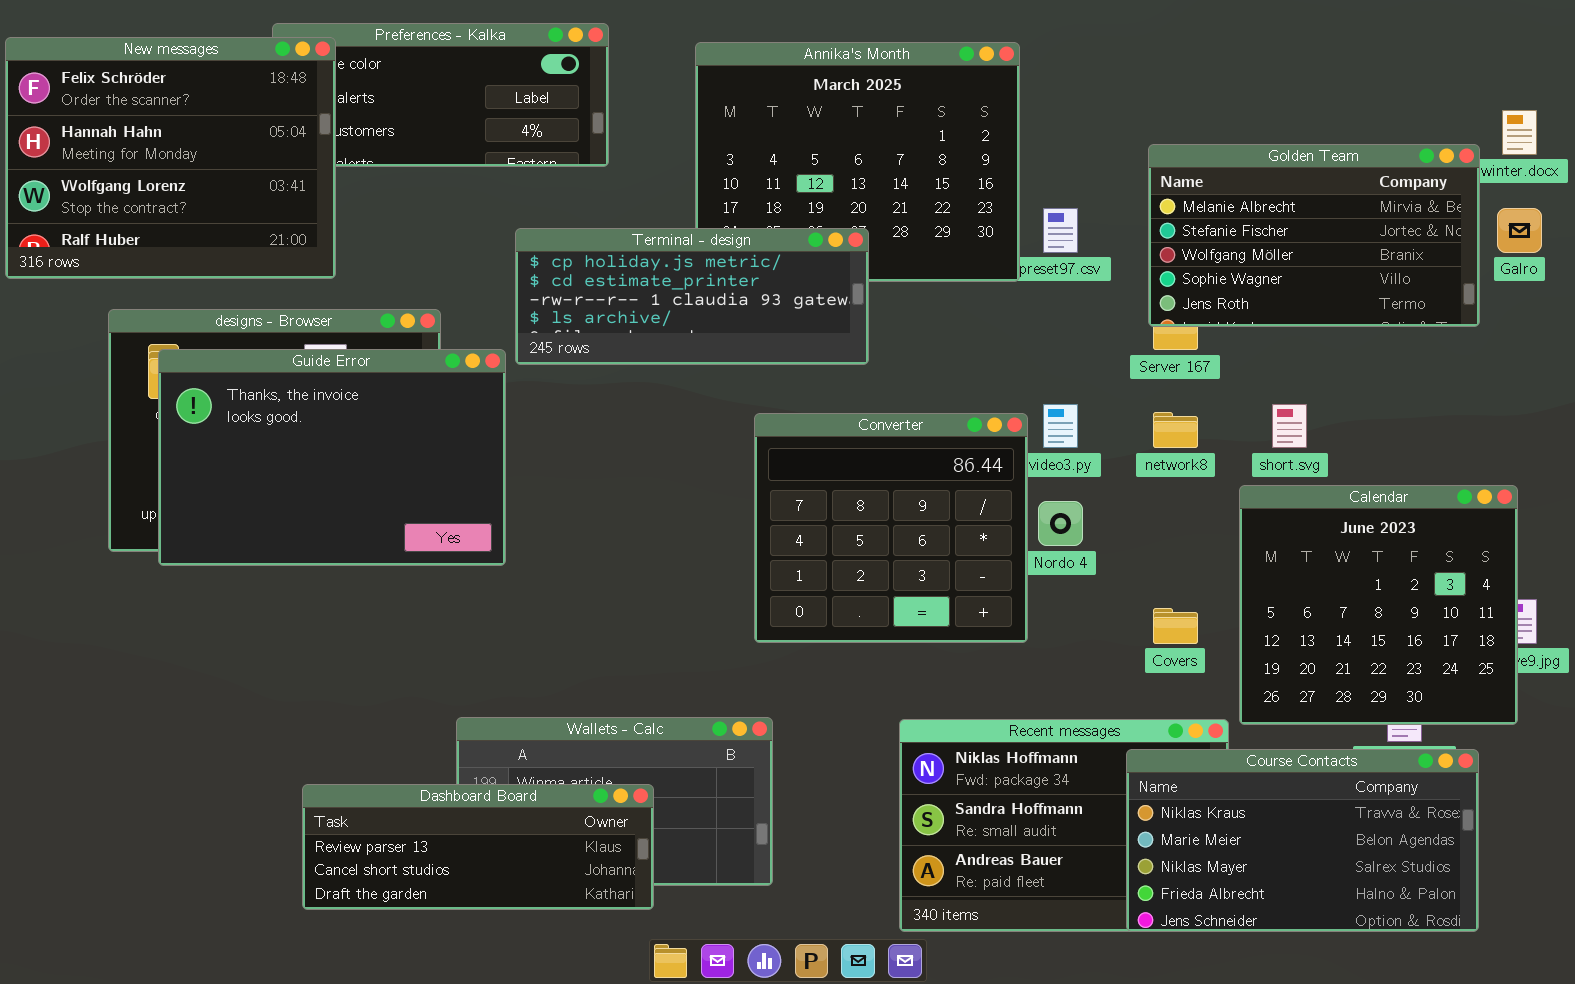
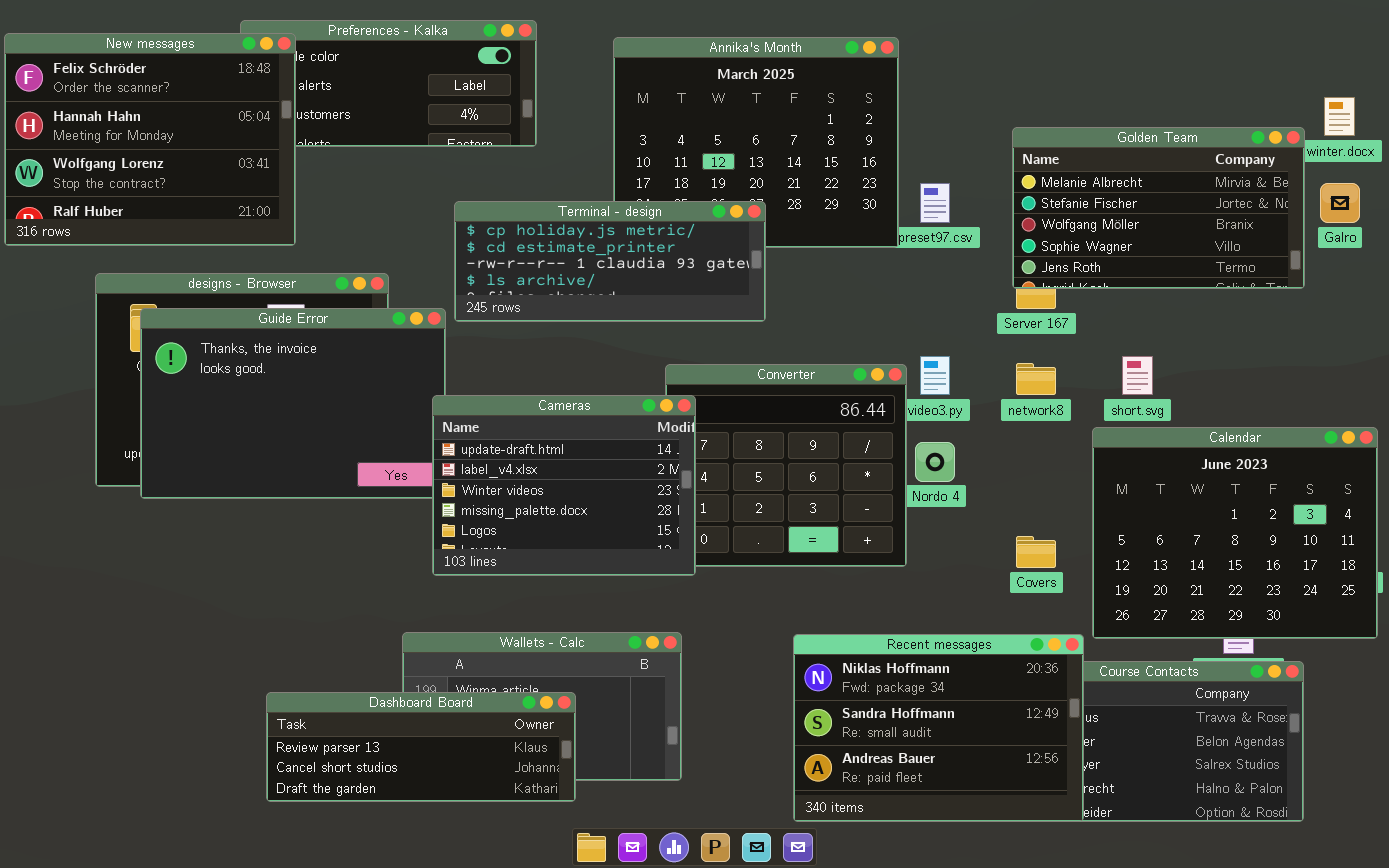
Cameras: none -> [432,395,696,576], opened
Calendar: [1239,485,1518,725] -> [1092,427,1378,639], resized
Recent messages: [899,719,1229,932] -> [793,634,1084,822], raised

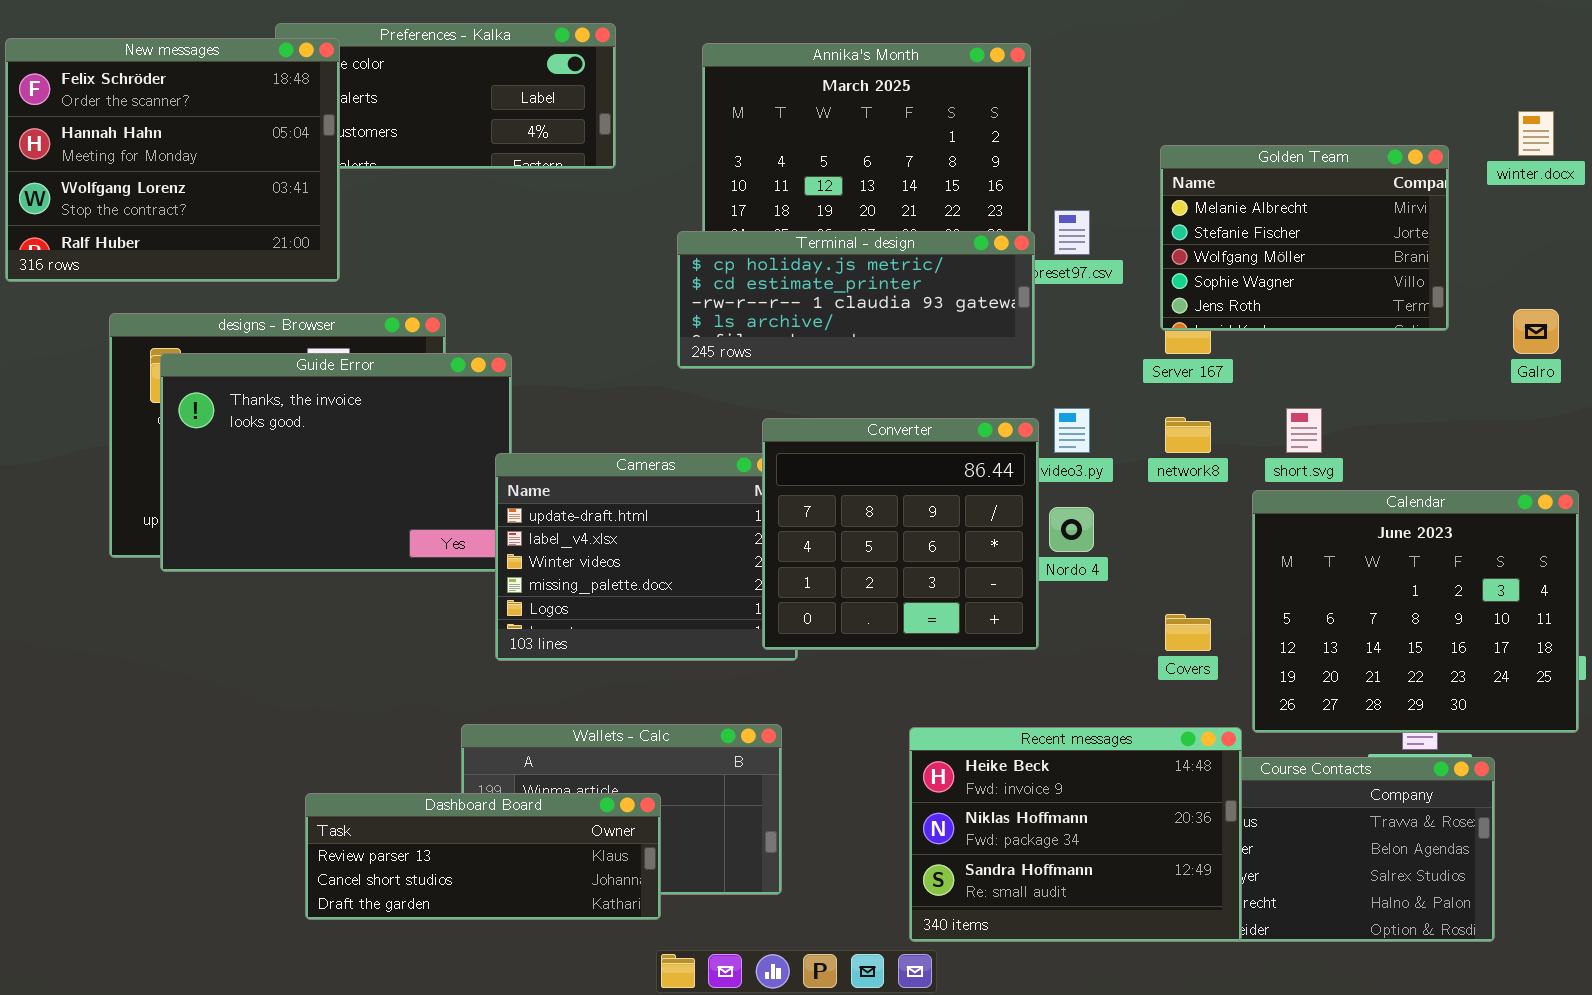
Golden Team: [1012,127,1305,289] -> [1160,145,1449,331], resized
Galro: [1320,183,1360,223] -> [1513,309,1559,354], moved
Terminal - design: [454,201,766,322] -> [677,231,1035,369], moved
Converter: [665,364,907,567] -> [762,418,1039,650], raised
Recent messages: [793,634,1084,822] -> [909,727,1242,942], scrolled up 1 row

